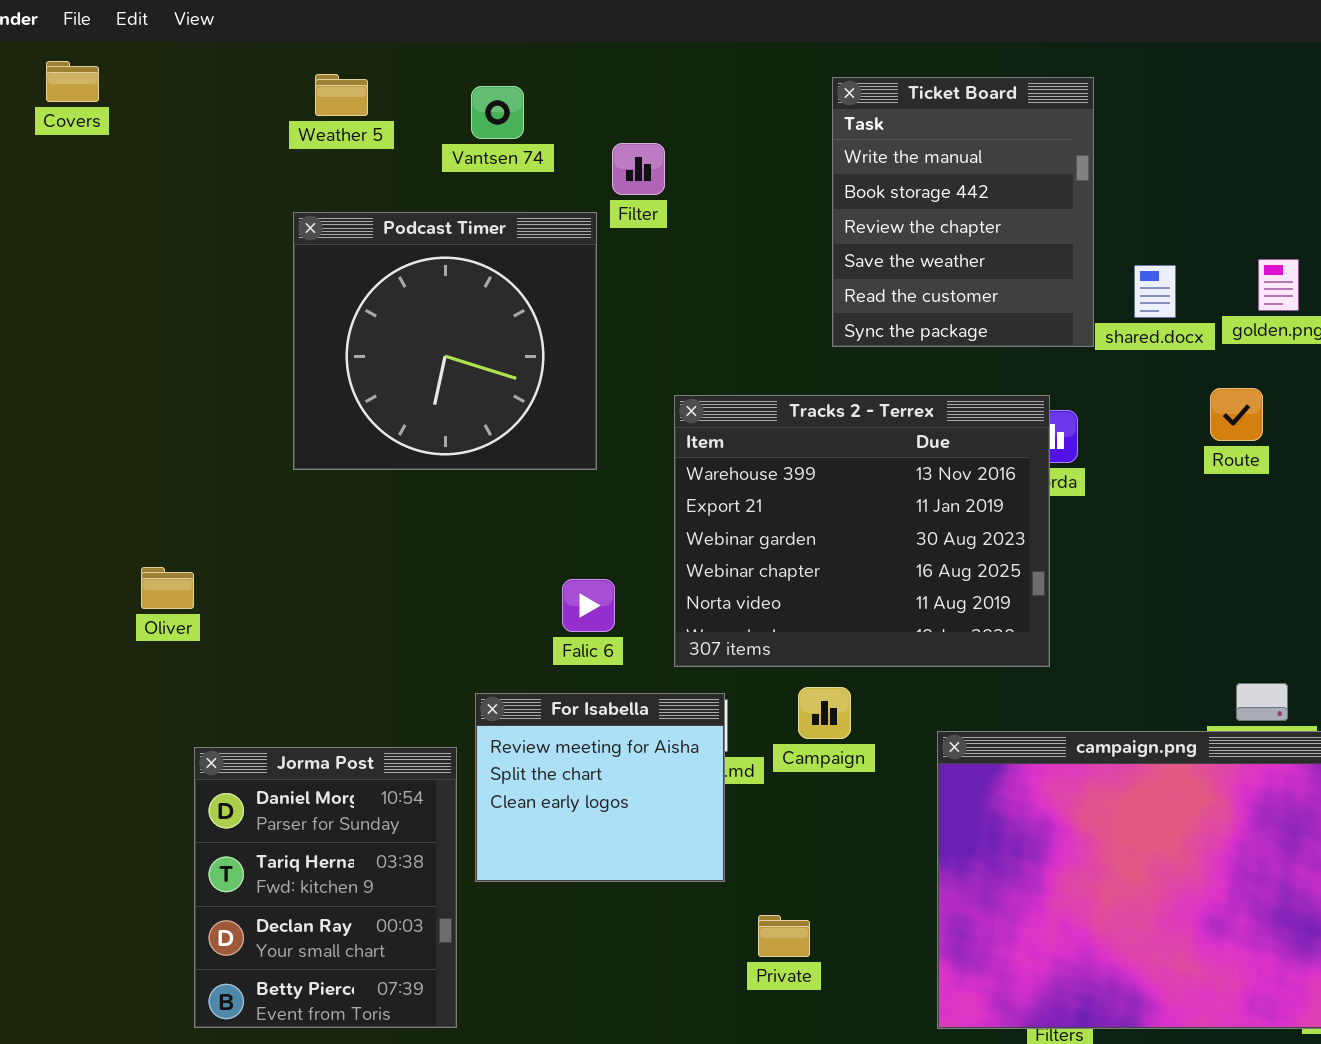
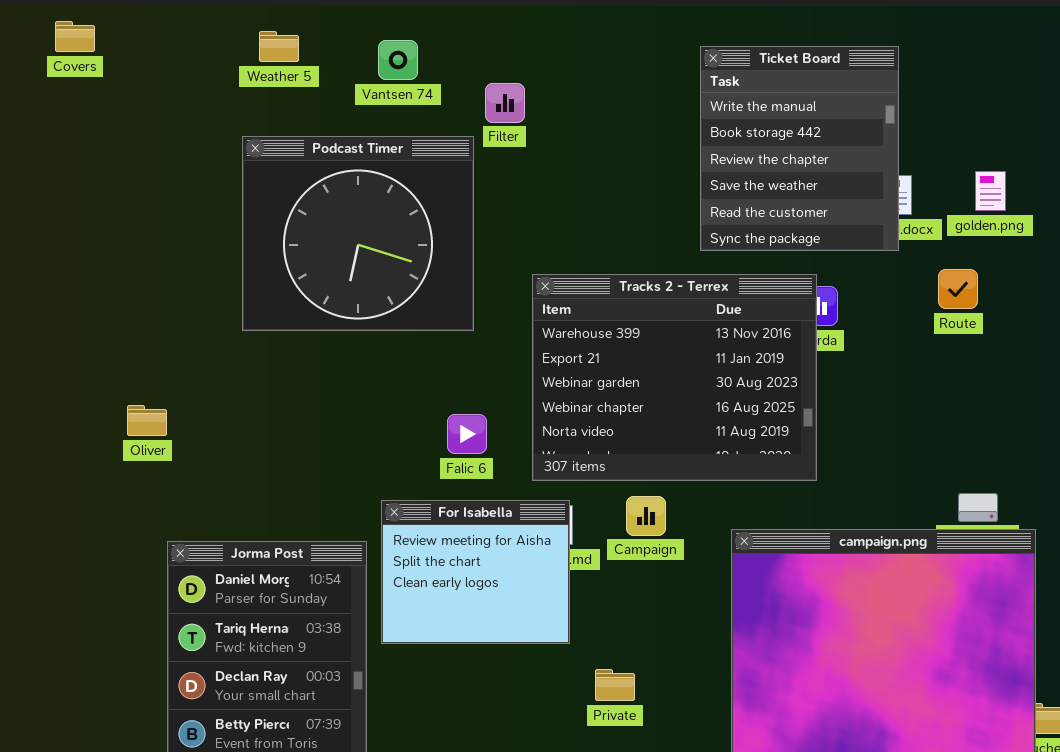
Ticket Board: [832,77,1094,347] -> [700,46,899,251], moved

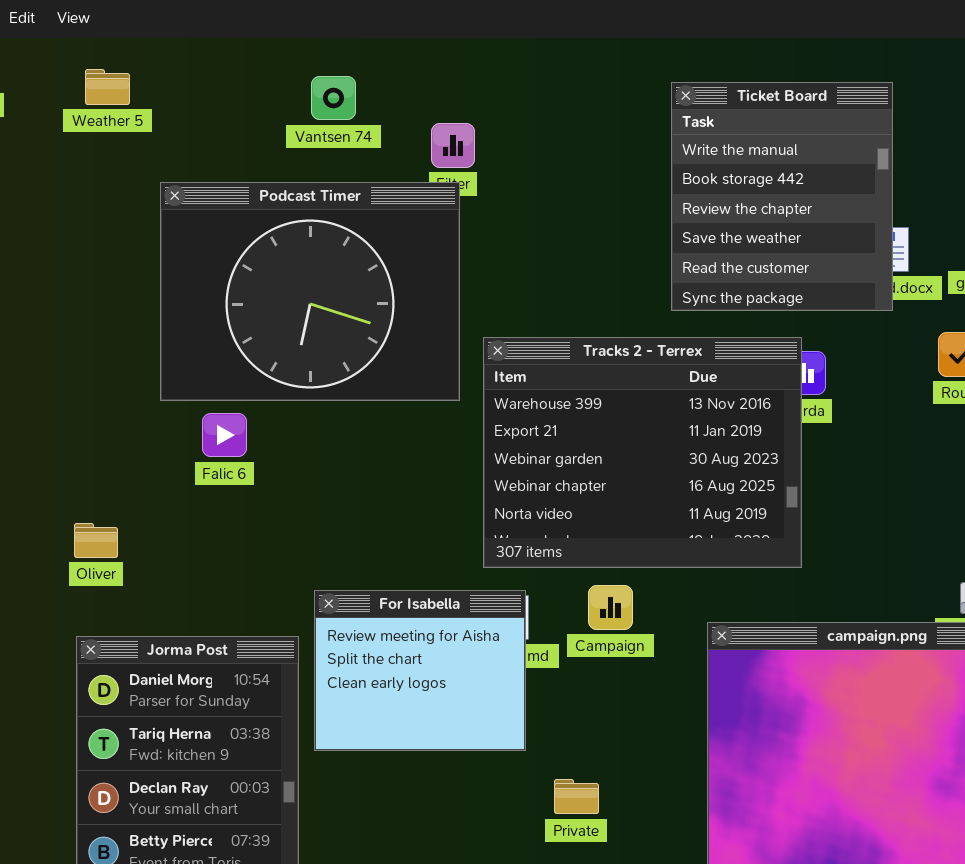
Weather 5: [259,31,299,62] -> [85,69,130,105], moved
Podcast Timer: [242,136,474,331] -> [160,182,460,401], resized
Oliver: [127,405,167,436] -> [74,523,118,558], moved
Falic 6: [447,414,487,454] -> [202,413,247,457], moved

